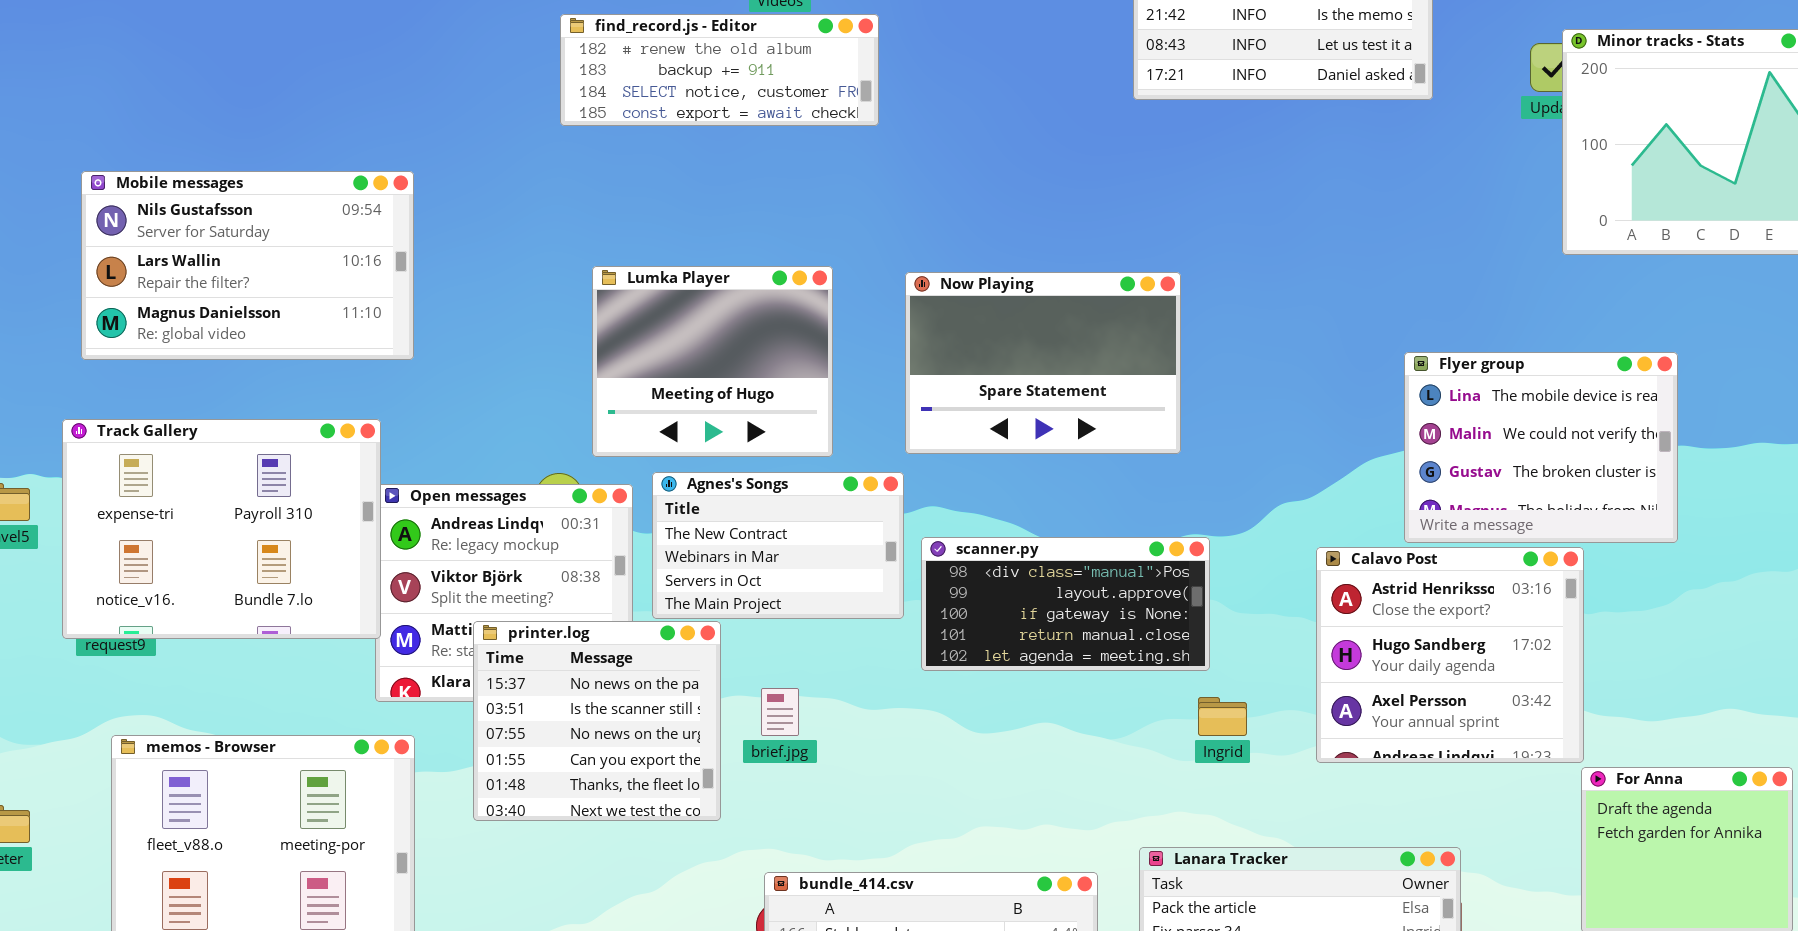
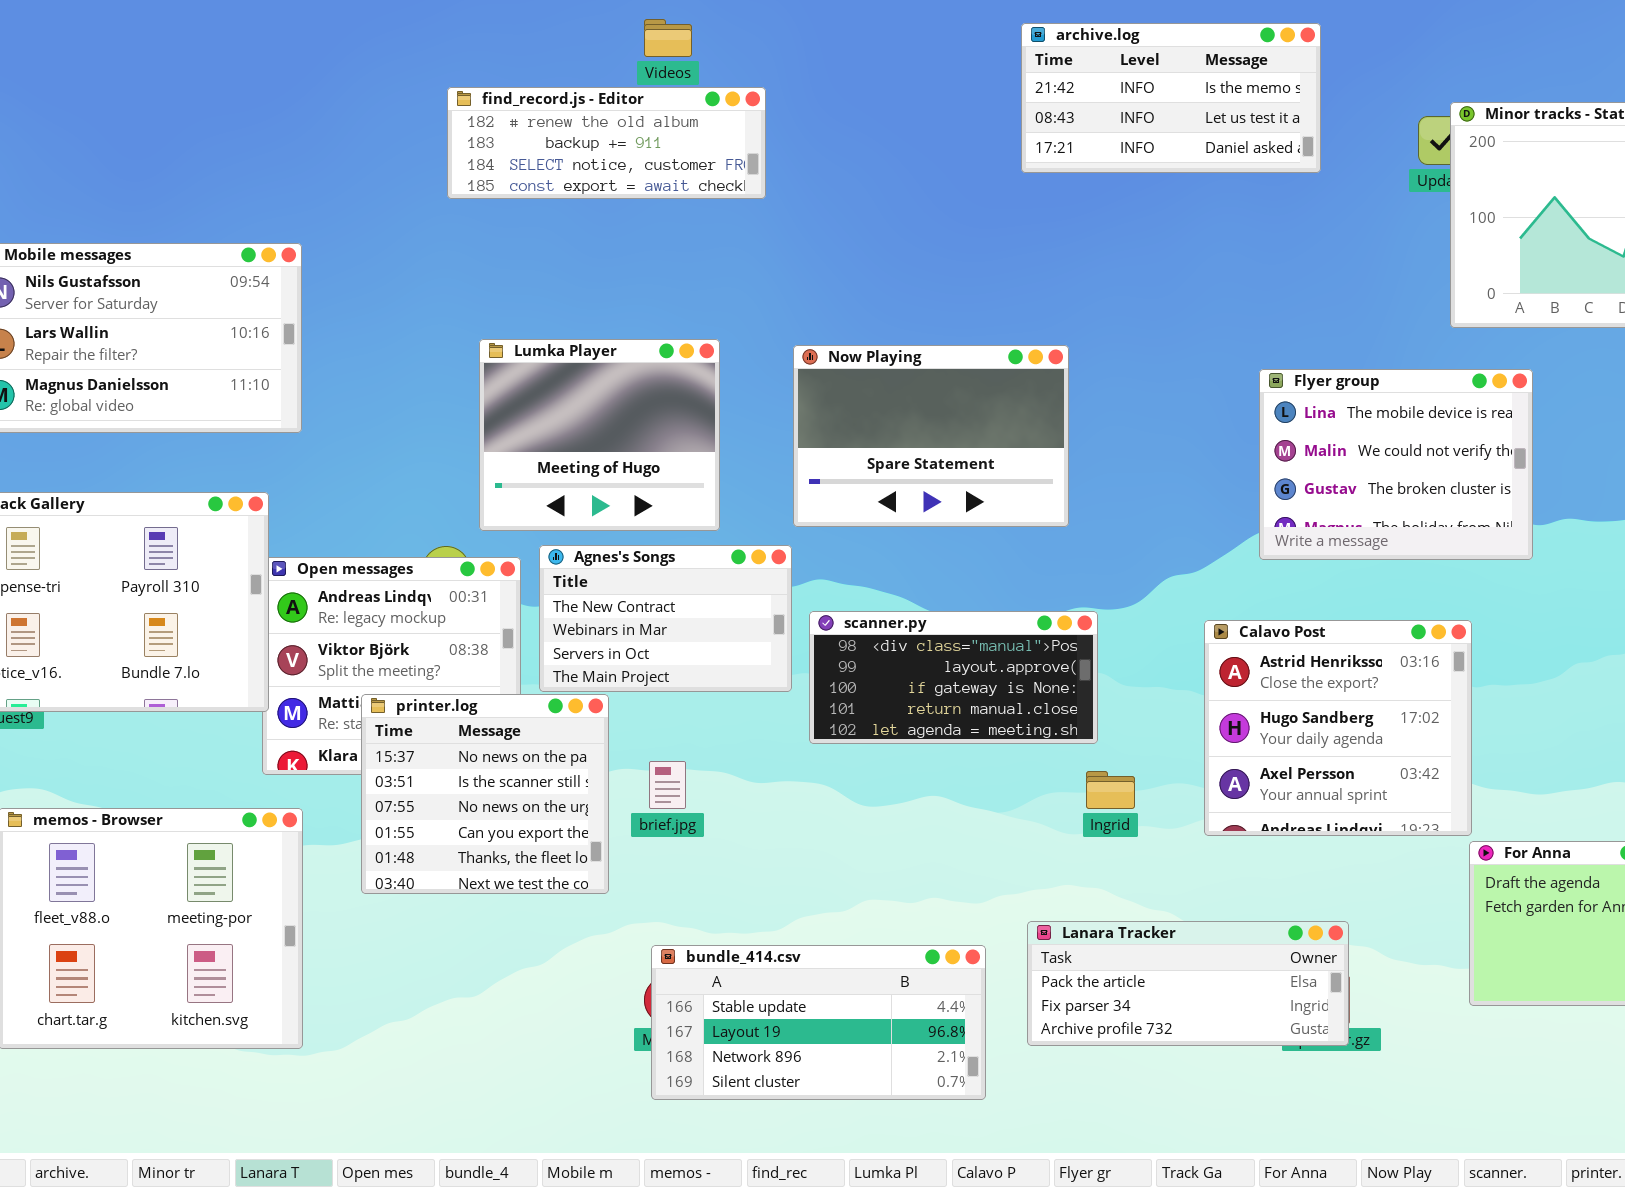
Flyer group: [1404,352,1678,543] -> [1259,369,1533,560], moved

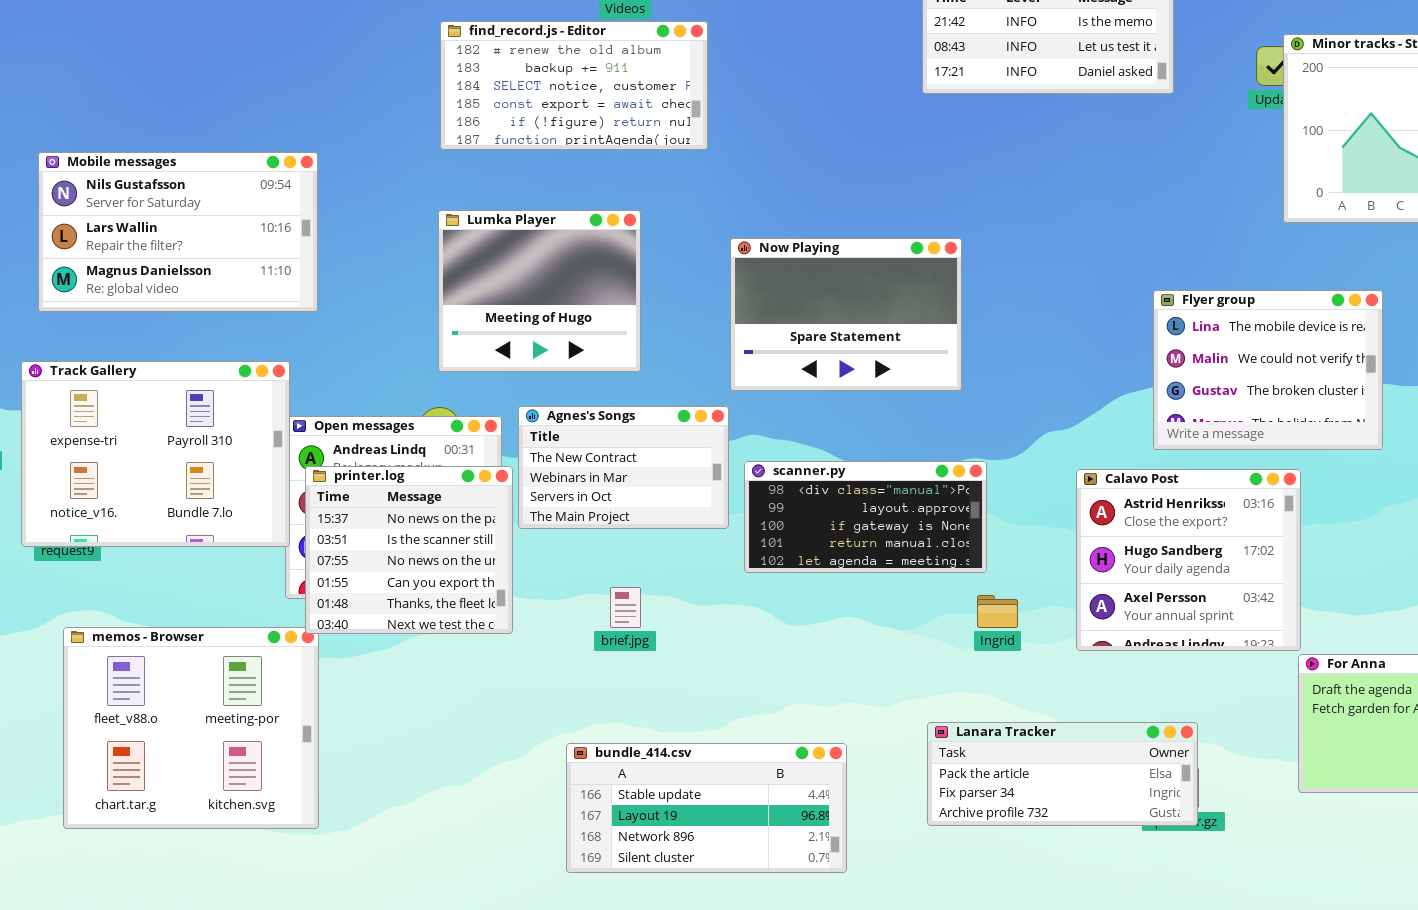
find_record.js - Editor: [447,87,766,199] -> [440,21,708,150], resized
Lumka Player: [479,339,720,531] -> [438,210,641,372], moved
Flyer group: [1259,369,1533,560] -> [1153,290,1383,450], moved
printer.log: [361,694,609,894] -> [305,466,513,634], moved
bundle_414.csv: [651,945,986,1100] -> [566,743,847,873], moved

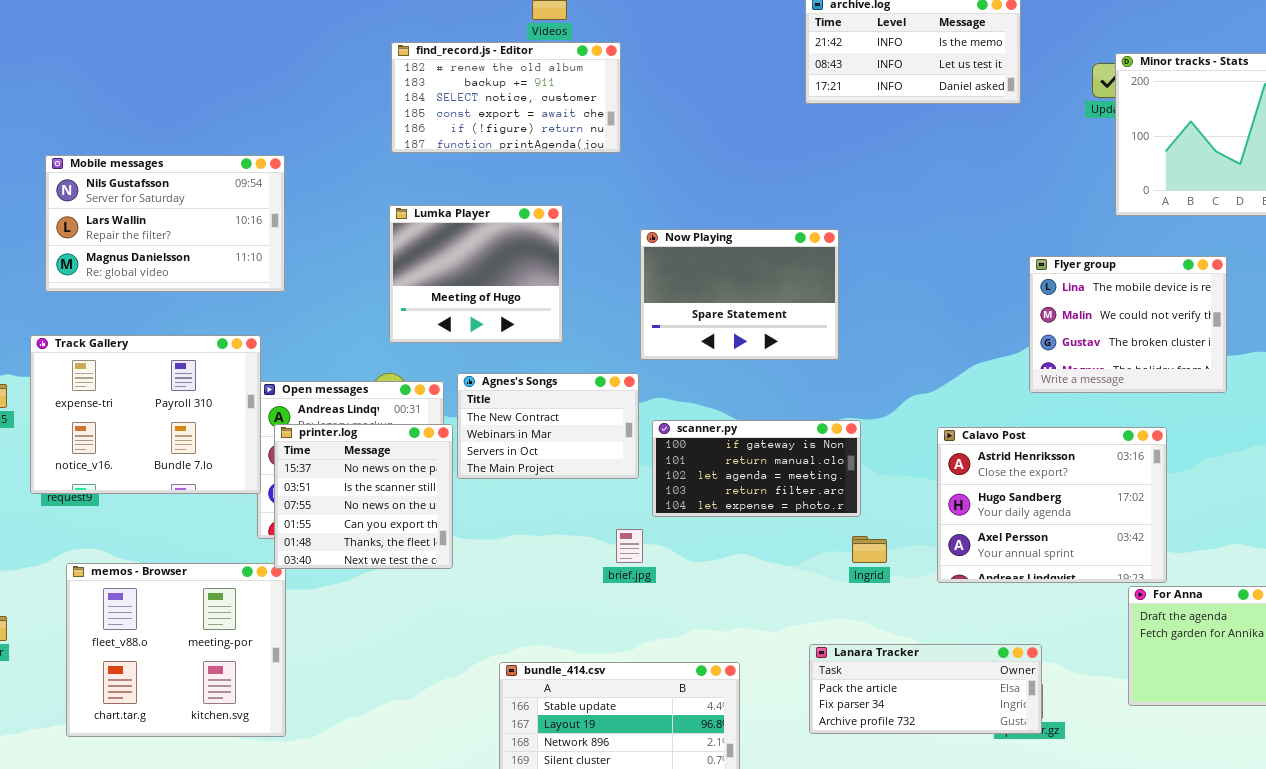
Flyer group: [1153,290,1383,450] -> [1029,256,1227,393], moved
scanner.py: [744,461,987,573] -> [652,420,861,517], scrolled down 2 rows
Calavo Post: [1076,469,1301,651] -> [937,427,1167,583], resized
brief.jpg: [610,587,641,628] -> [616,529,643,563], moved

